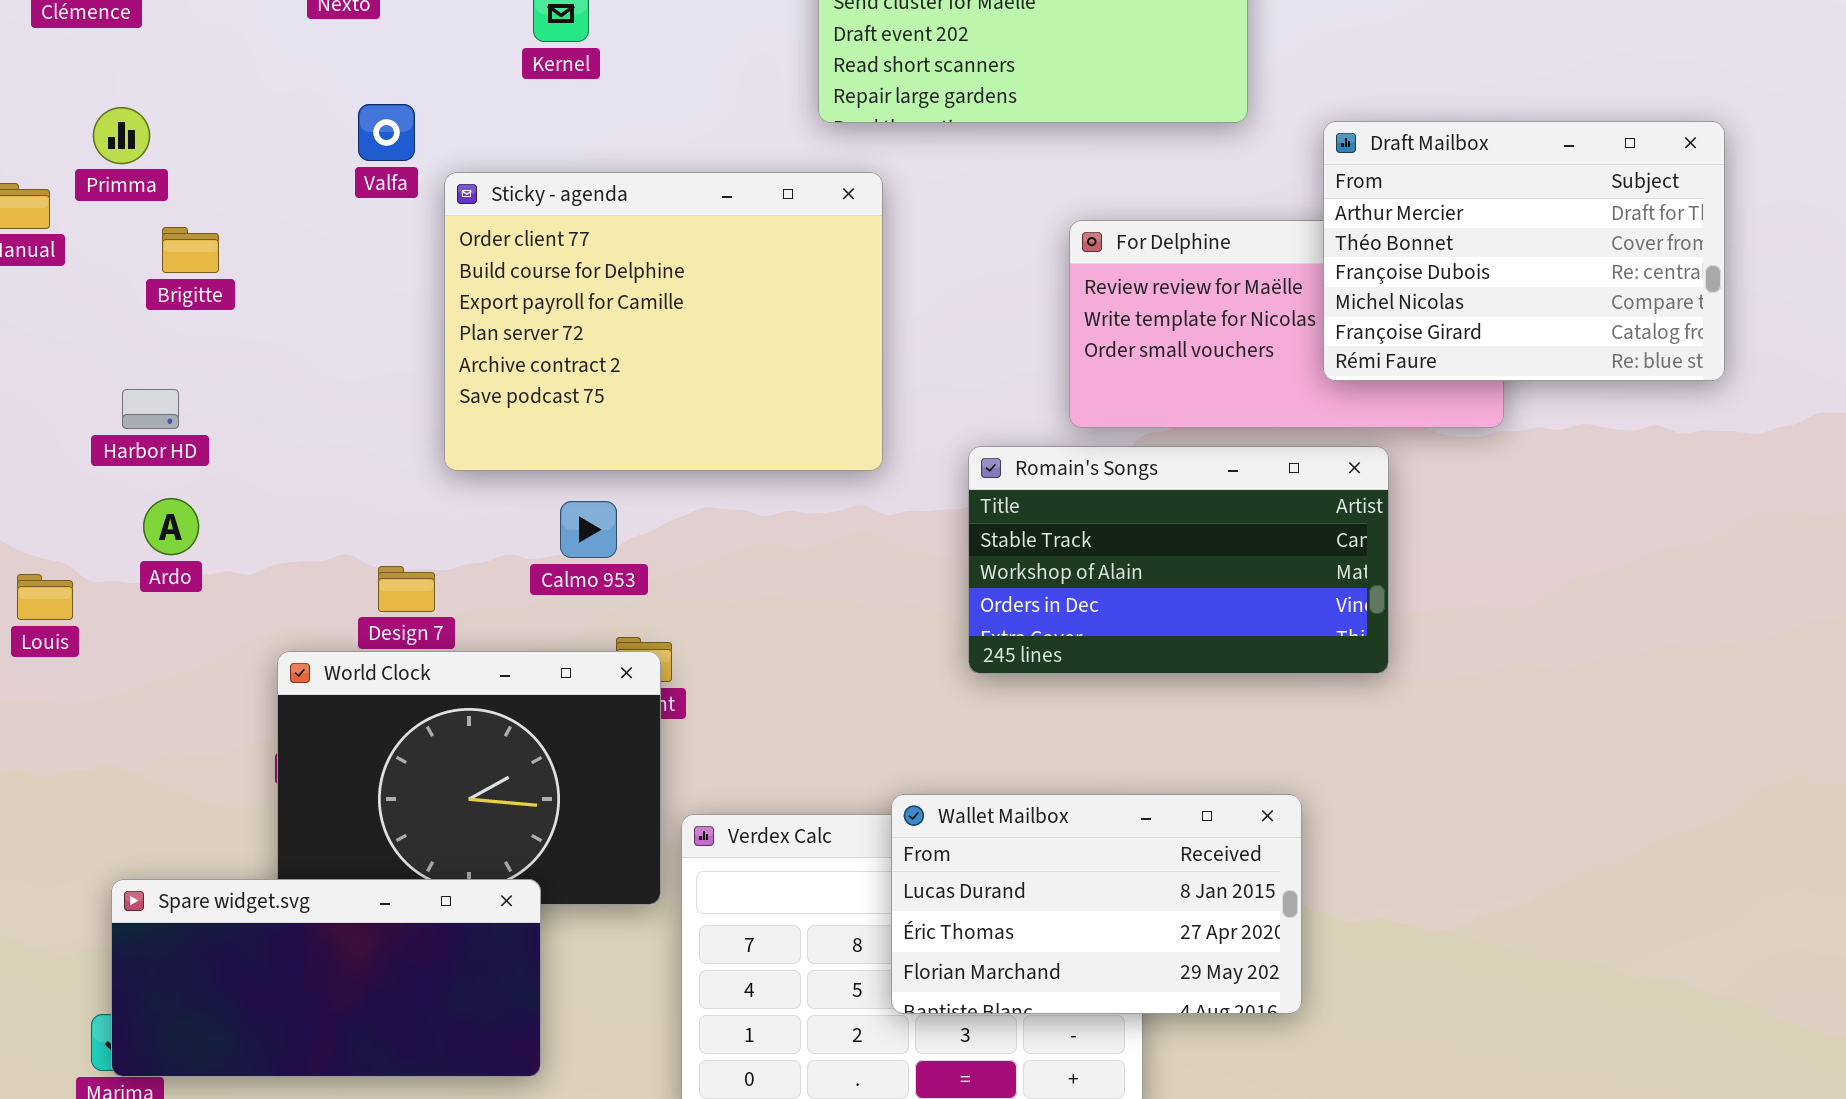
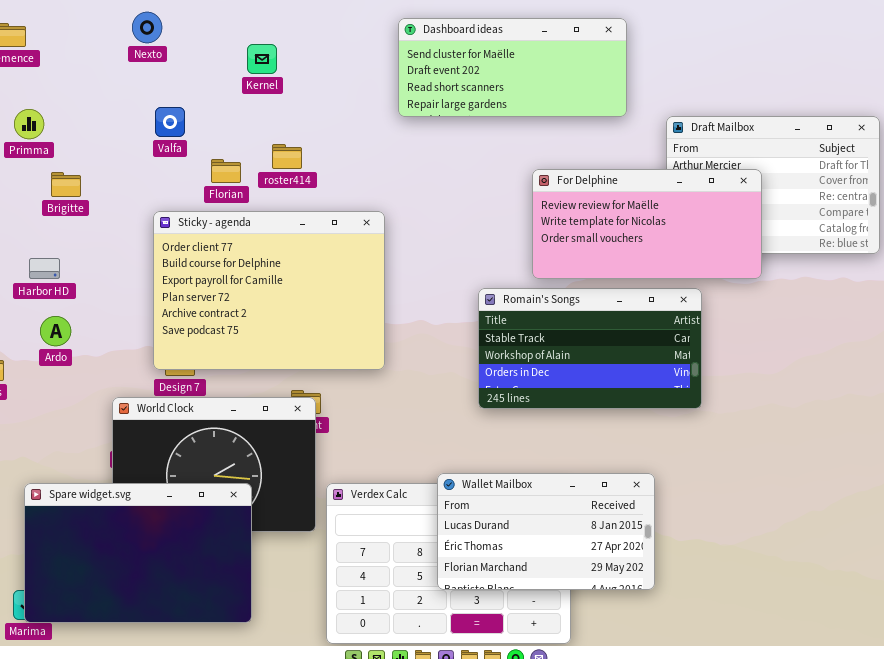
Sticky - agenda: [444,172,883,471] -> [153,211,385,370], moved
For Delphine: [1069,220,1504,428] -> [532,169,762,279], raised
Spare widget.svg: [111,879,541,1077] -> [24,483,252,623], resized

